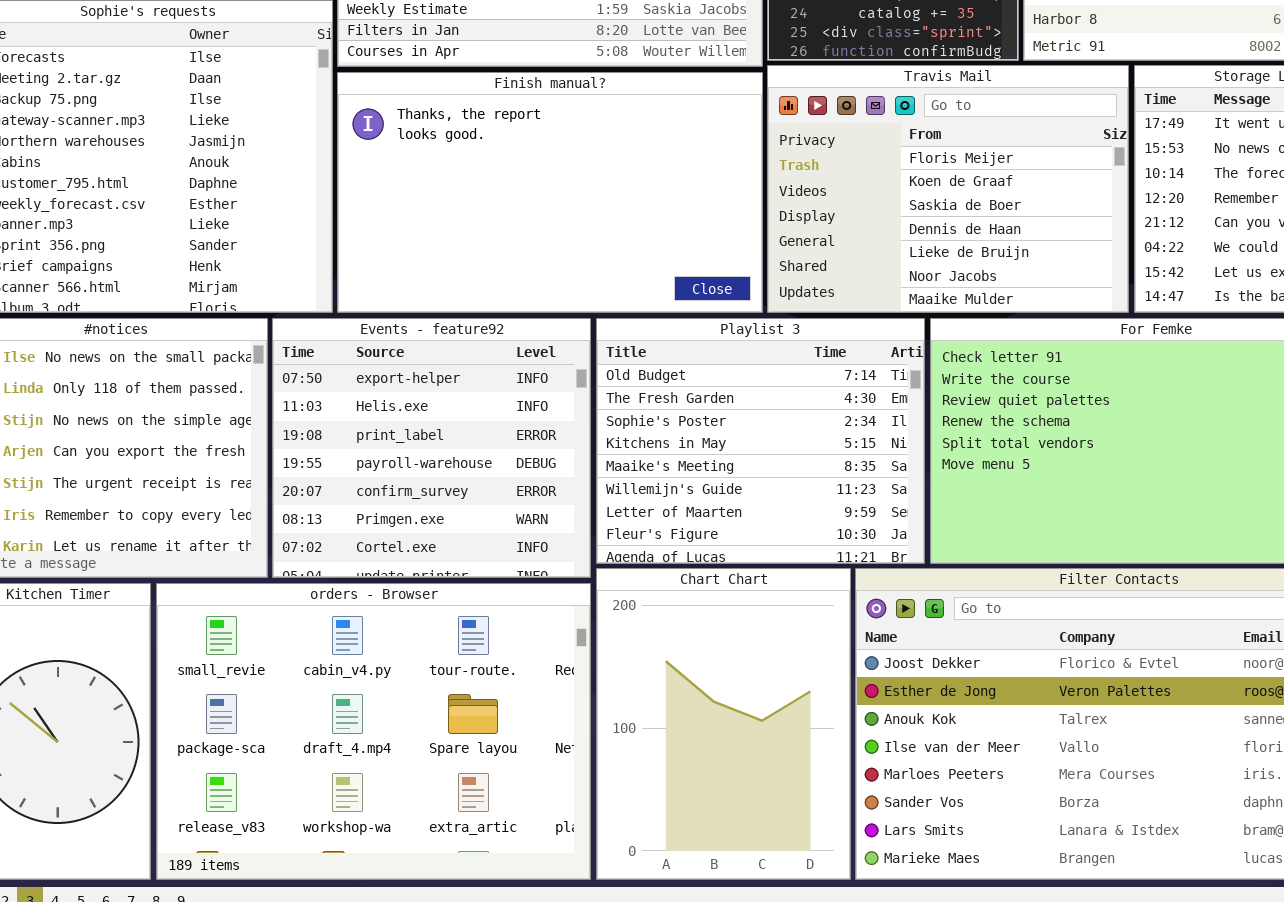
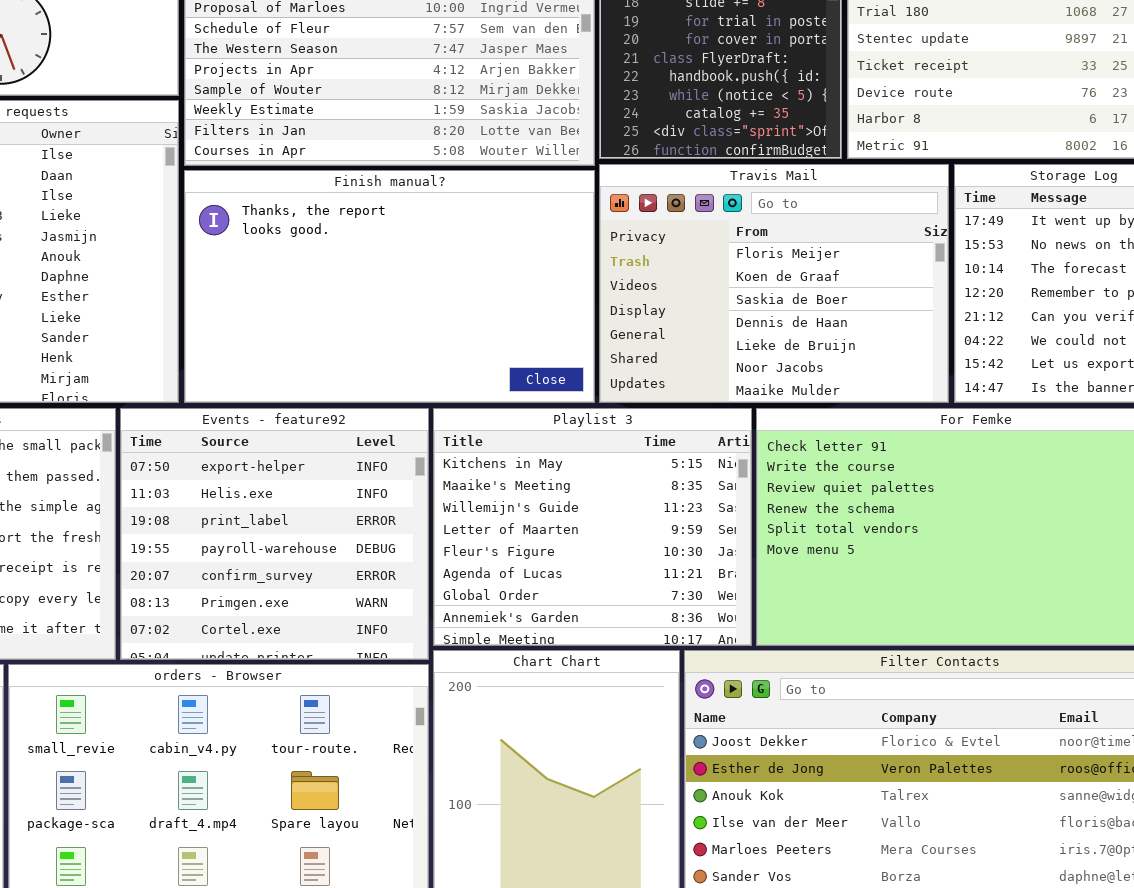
Playlist 3: [596,318,925,564] -> [433,408,752,646], scrolled down 3 rows

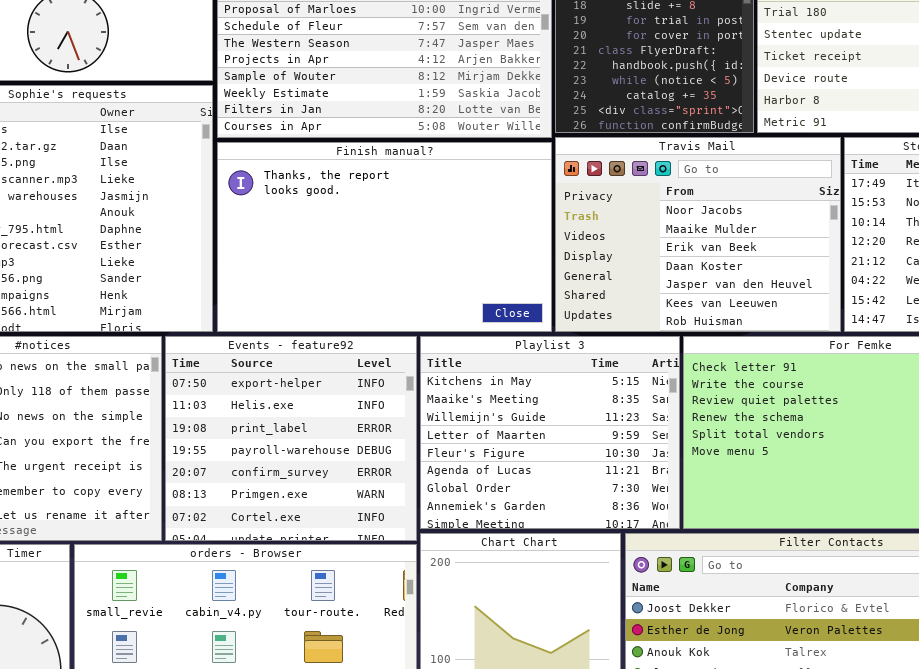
Travis Mail: [599,164,949,403] -> [555,137,841,332], scrolled down 5 rows

